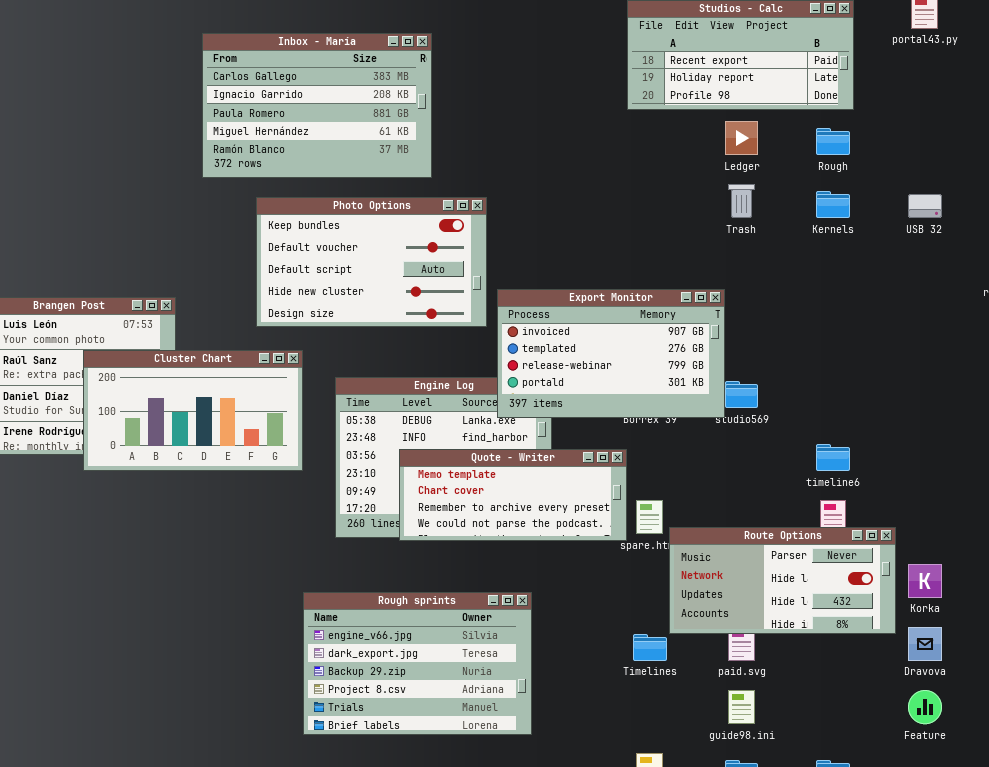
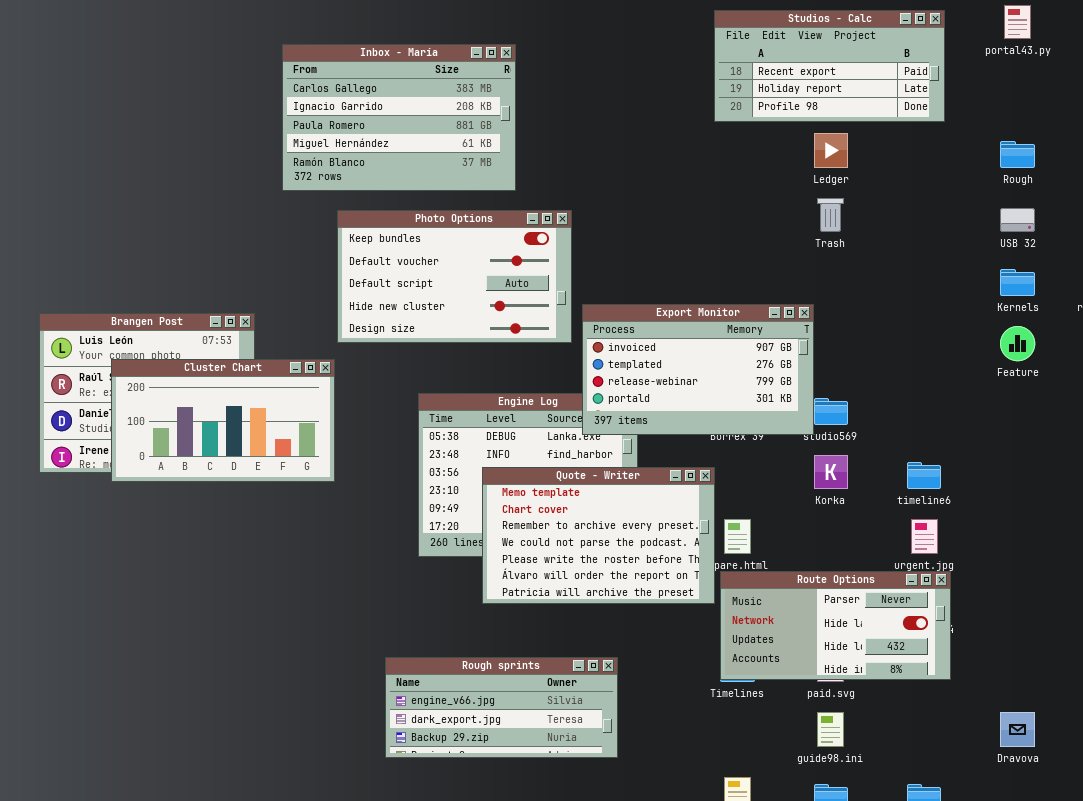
Rough: [816,128,850,155] -> [1000,141,1035,168], moved
Kernels: [816,191,850,218] -> [1000,269,1035,296], moved
Cluster Chart: [83,350,303,471] -> [111,359,335,482], moved
Quote - Writer: [399,449,627,541] -> [482,467,715,604], resized
Route Options: [669,527,896,634] -> [720,571,951,680], moved
Korka: [908,564,942,598] -> [814,455,848,489], moved
Rough sprints: [303,592,532,735] -> [385,657,618,758], resized
Dravova: [908,627,942,661] -> [1000,712,1035,747], moved
Feature: [908,690,942,724] -> [1000,326,1035,361], moved

